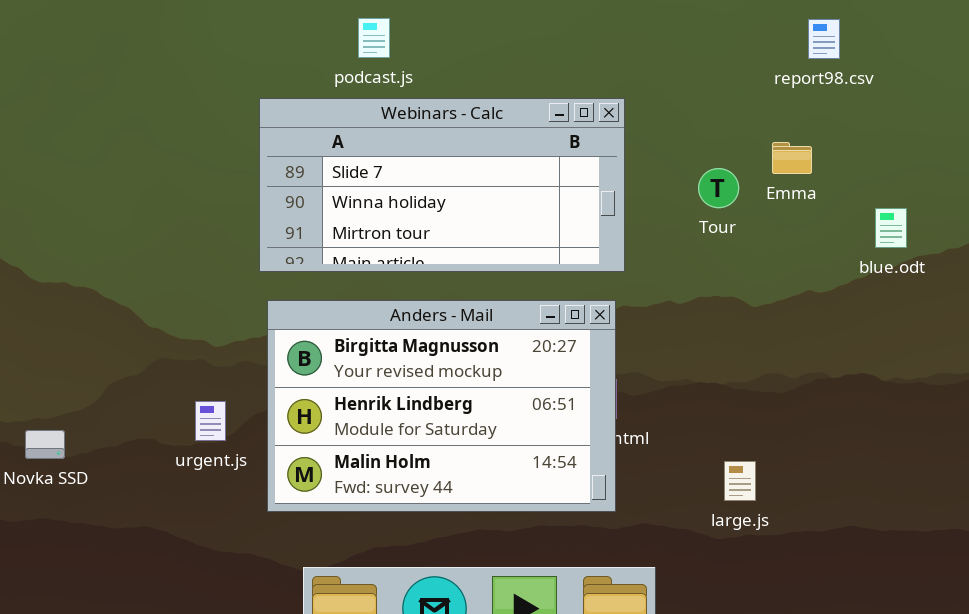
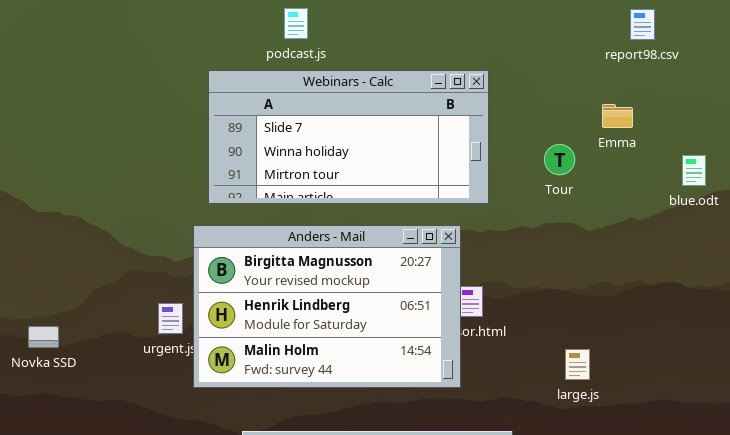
Tour: [698,168,739,208] -> [544,144,575,175], moved
Anders - Mail: [267,300,616,512] -> [193,225,461,388], moved

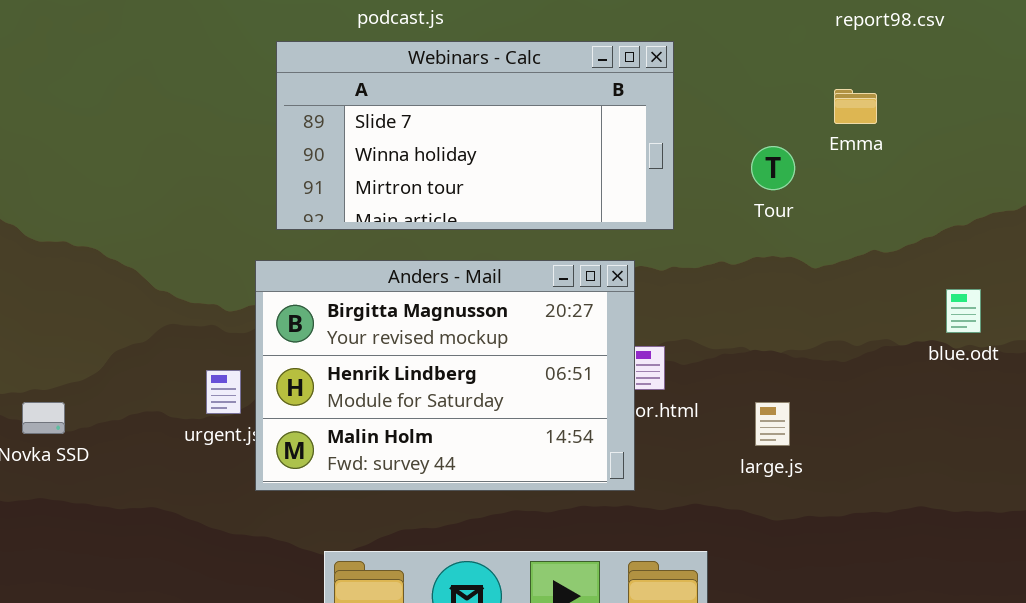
blue.odt: [682,155,706,186] -> [946,289,981,333], moved
large.js: [565,349,590,380] -> [755,402,790,446], moved

